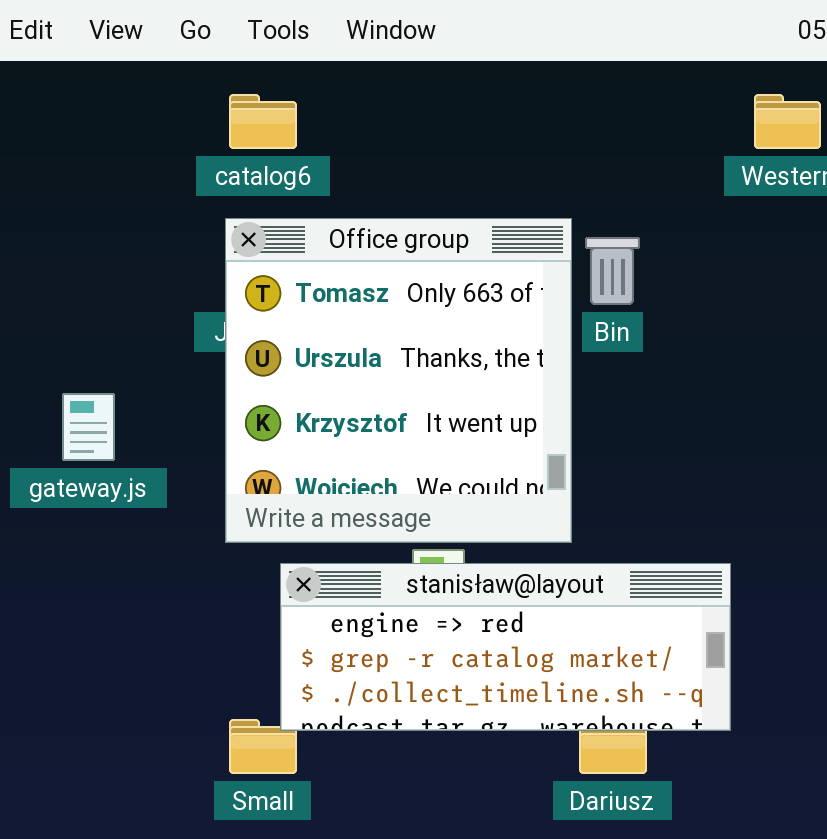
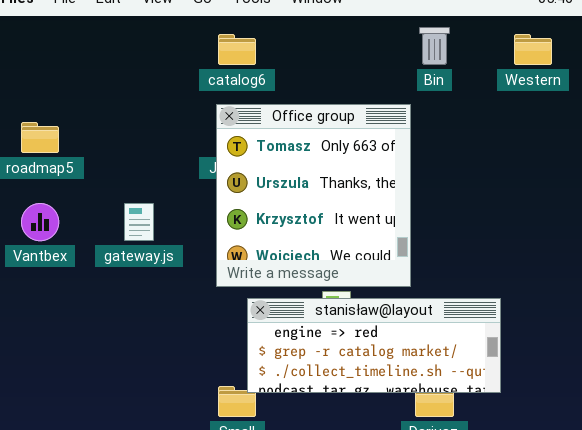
Bin: [585,237,640,305] -> [419,27,450,65], moved

